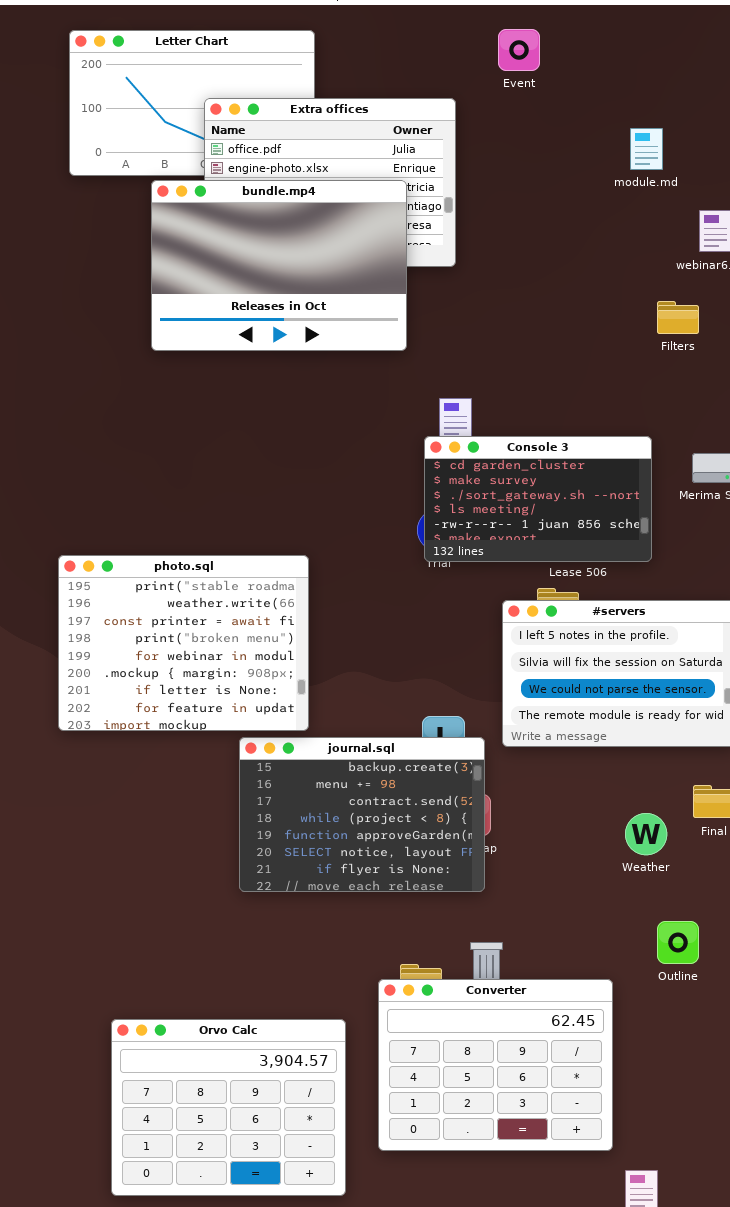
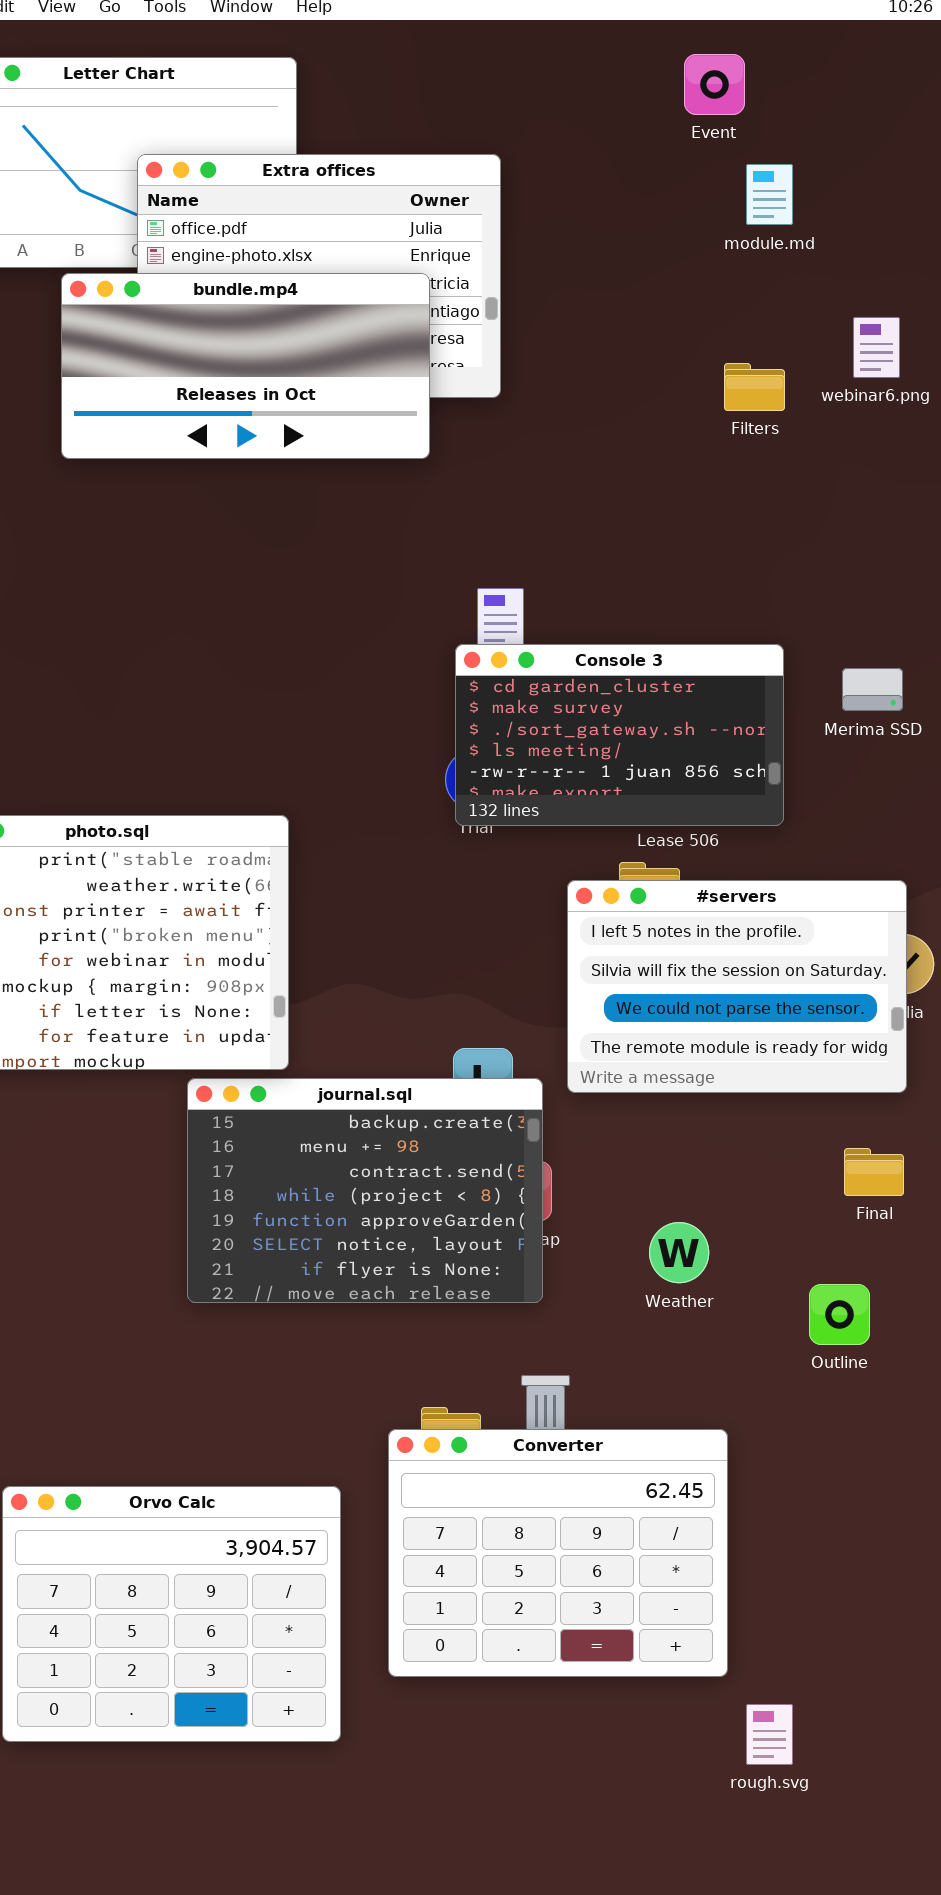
Event: [498,29,540,71] -> [684,54,745,115], moved
module.md: [630,128,663,170] -> [746,164,793,225], moved
bundle.mp4: [151,180,407,351] -> [61,273,430,459], resized
Filters: [657,301,699,334] -> [724,363,785,411], moved
Weather: [625,813,667,855] -> [649,1222,709,1283], moved
Outline: [657,921,699,964] -> [809,1284,870,1345], moved

